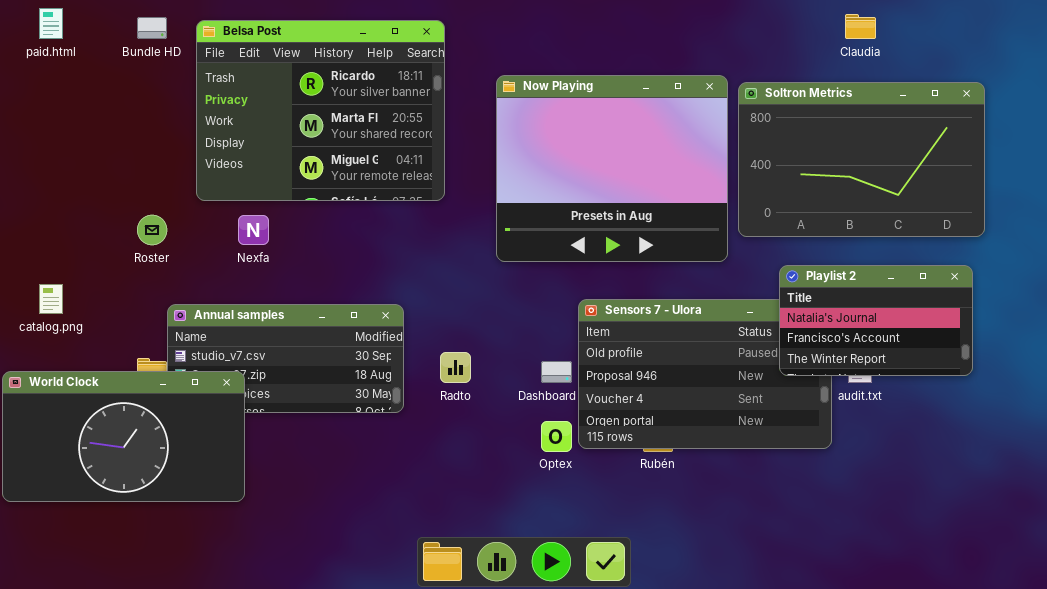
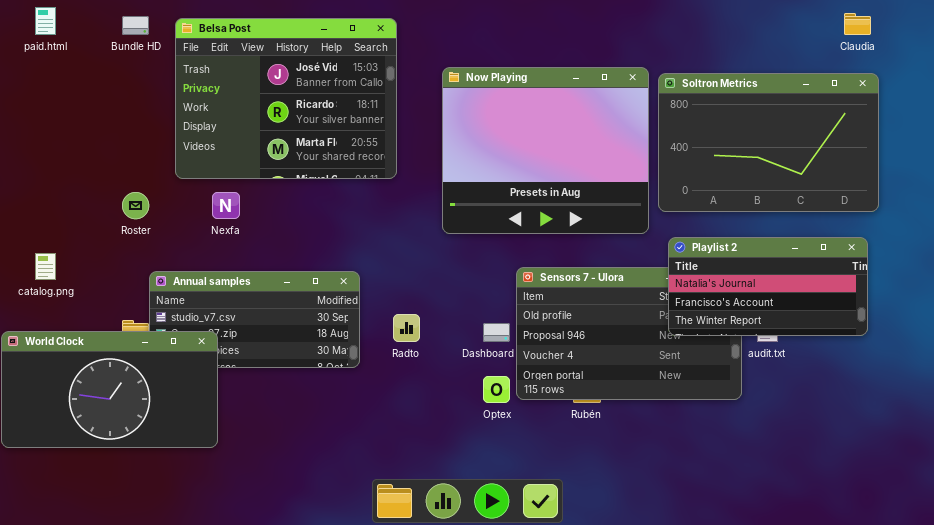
Claudia: [845,14,876,39] -> [844,13,871,35], moved
Belsa Post: [196,20,445,201] -> [175,18,397,179], scrolled up 1 row
Playlist 2: [779,265,973,376] -> [668,237,868,336], resized

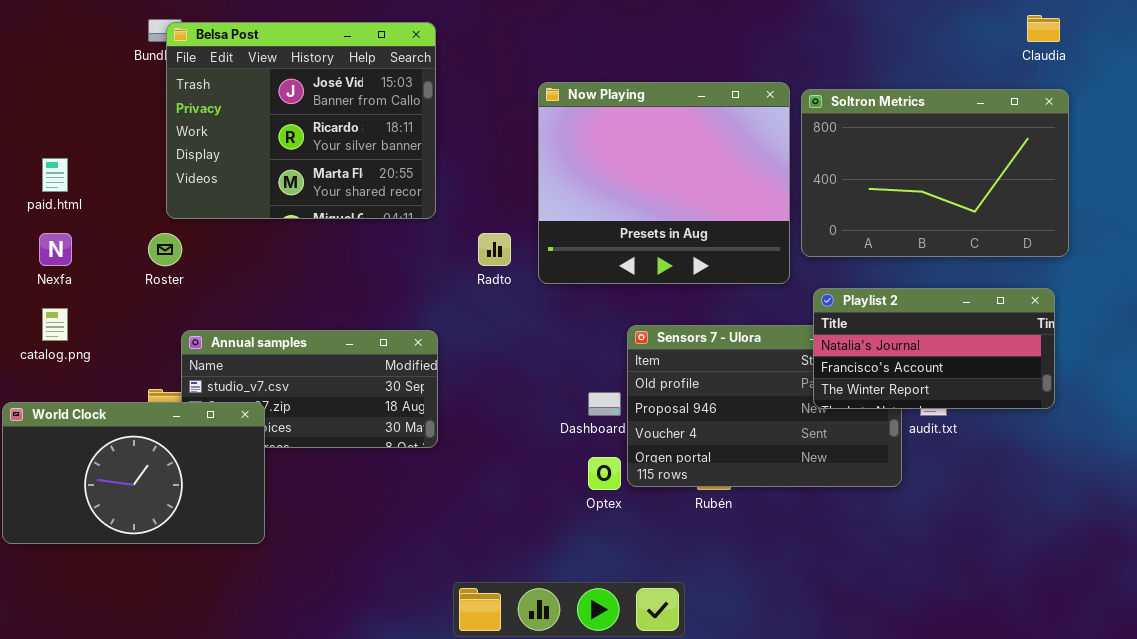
paid.html: [35,7,56,35] -> [42,158,68,192], moved
Belsa Post: [175,18,397,179] -> [166,22,436,219], moved
Nexfa: [212,192,240,219] -> [39,233,72,266], moved
Radto: [393,314,420,342] -> [478,233,511,266], moved

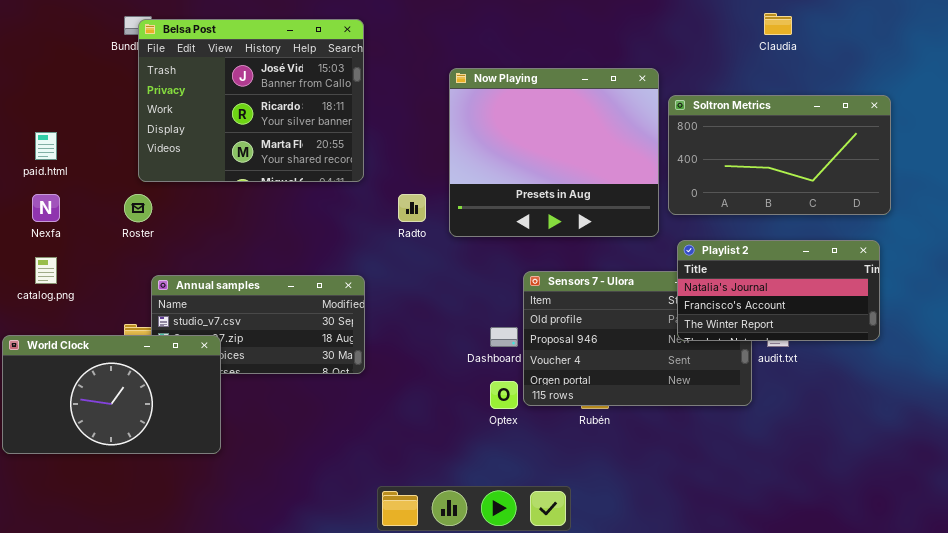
Claudia: [1027,15,1060,42] -> [764,13,792,35], moved
Soltron Metrics: [801,89,1069,257] -> [668,95,891,215], resized

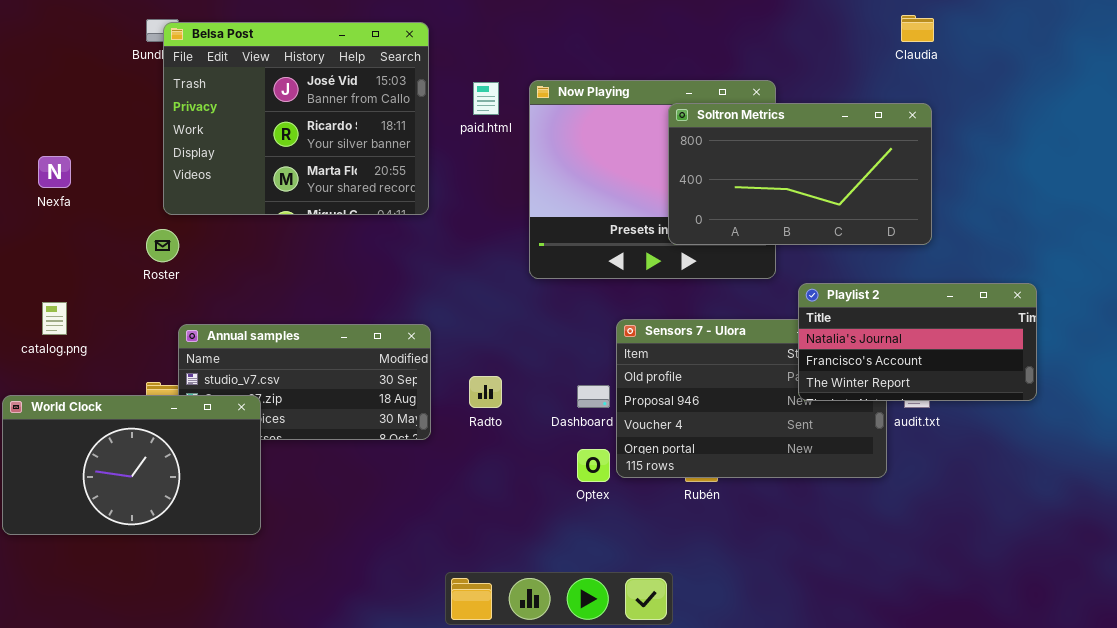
Soltron Metrics: [668,95,891,215] -> [668,103,932,245], moved
paid.html: [35,132,57,160] -> [473,82,499,115], moved
Nexfa: [32,194,60,222] -> [38,156,71,188], moved
Radto: [398,194,426,222] -> [469,376,502,408], moved

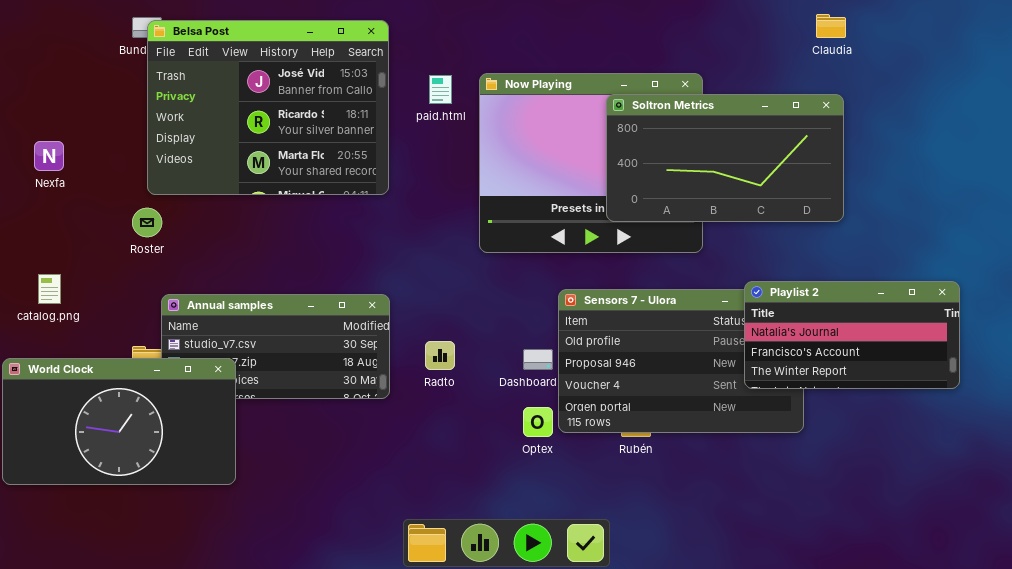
Playlist 2: [798,283,1037,401] -> [744,281,960,389], moved

